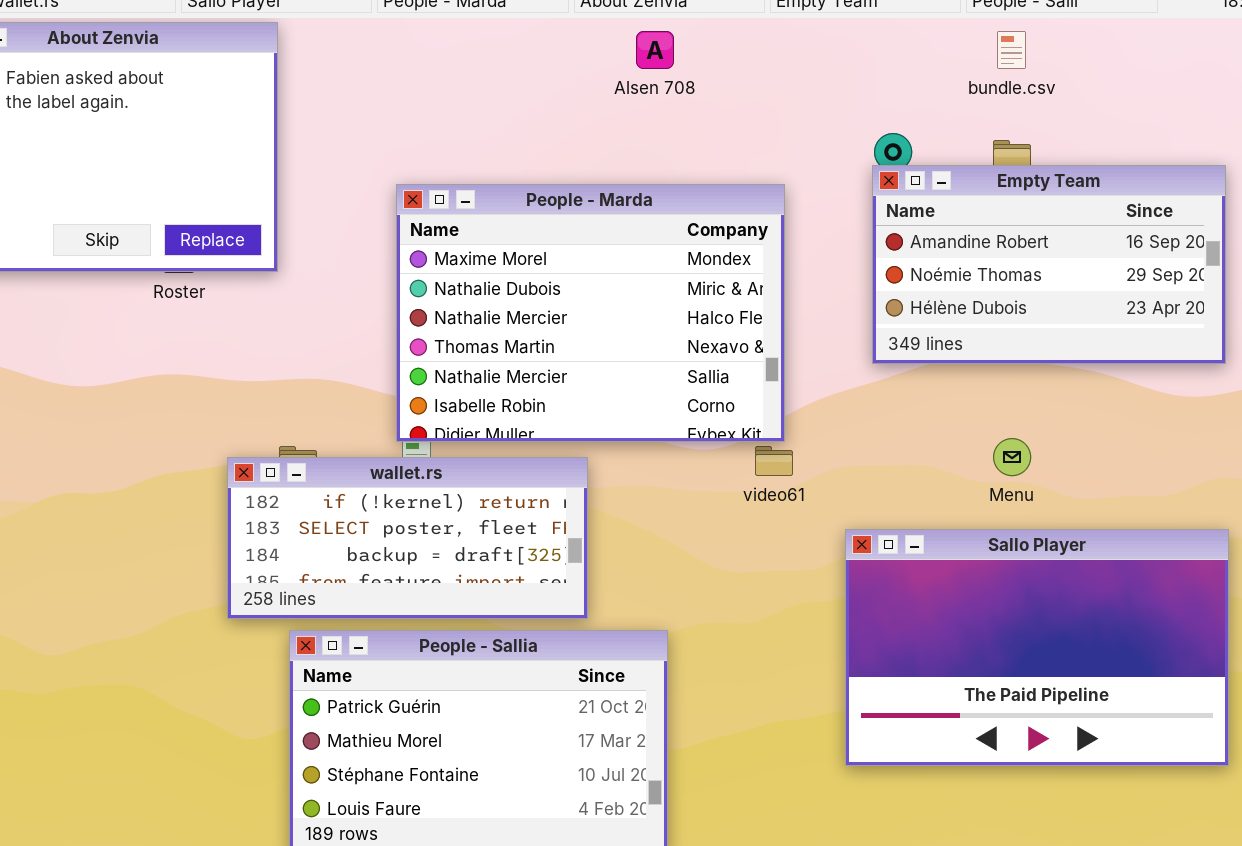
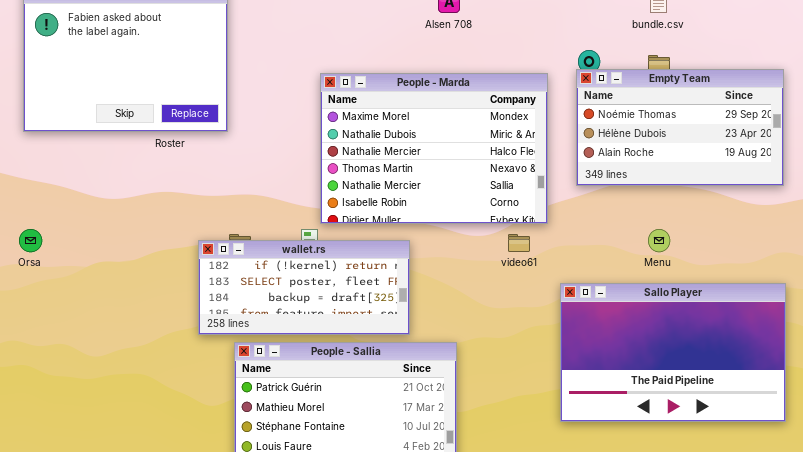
Empty Team: [872,165,1226,364] -> [576,69,784,186], scrolled down 1 row
People - Marda: [396,184,785,442] -> [320,73,548,224], moved

